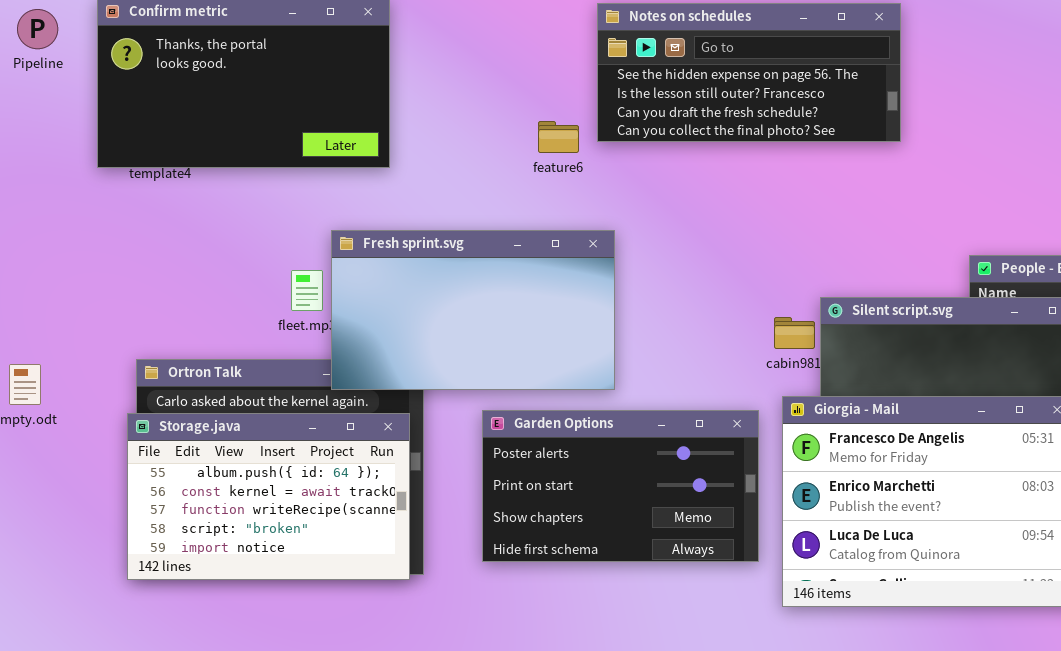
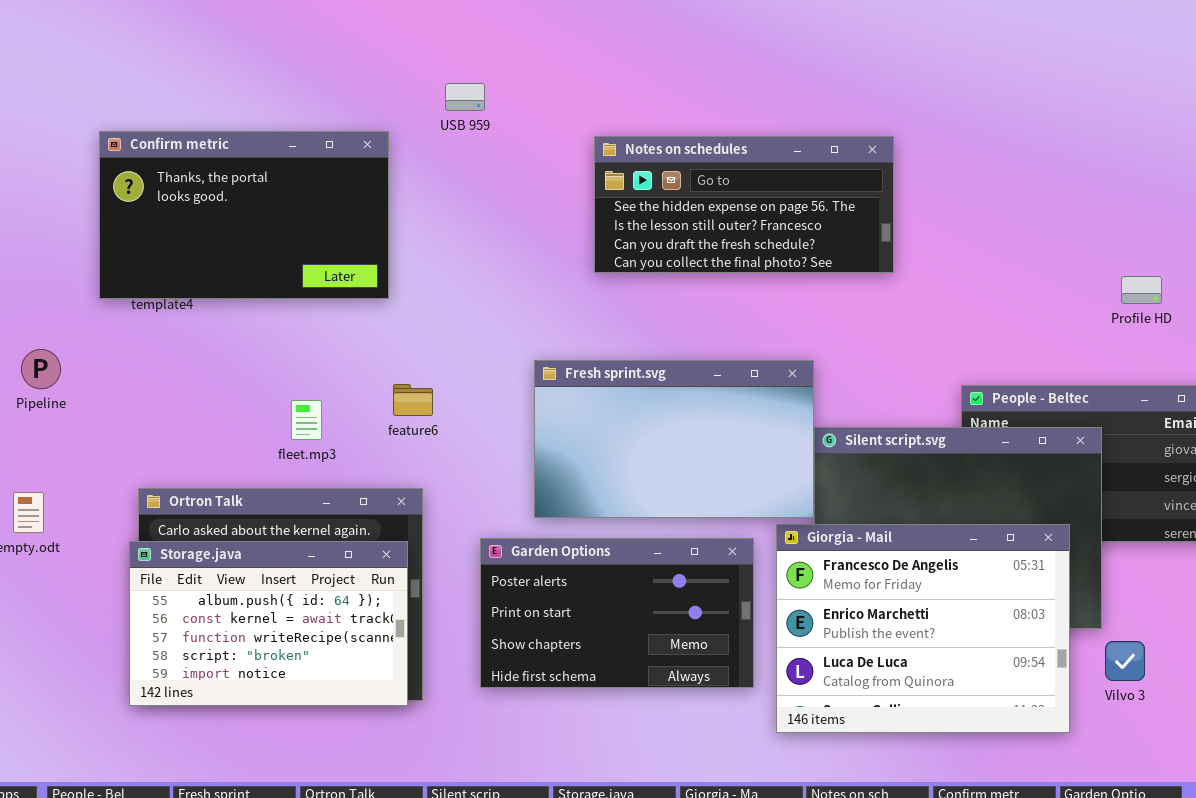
Pipeline: [17,9,58,49] -> [21,349,61,389], moved
feature6: [538,121,579,153] -> [393,384,433,416], moved
Fresh sprint.svg: [331,230,615,390] -> [534,360,814,518], moved

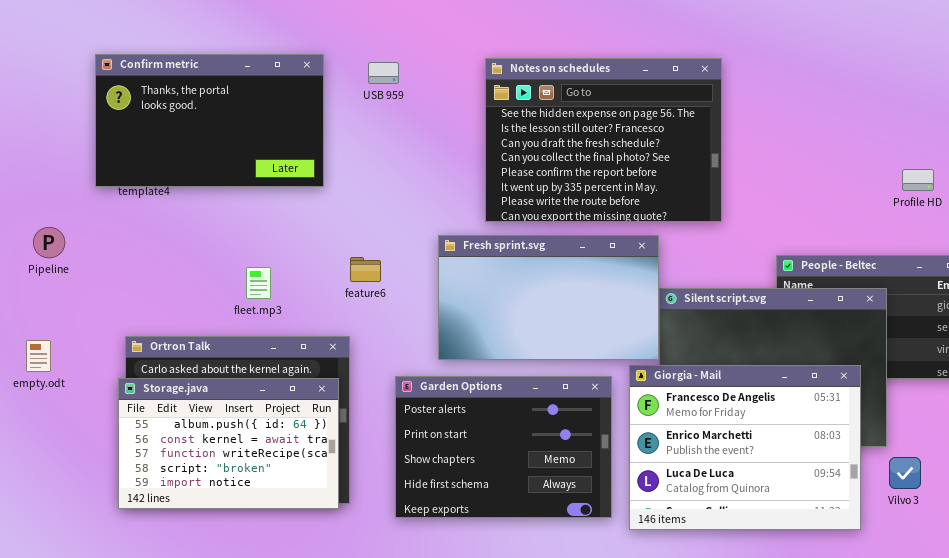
USB 959: [445,83,485,111] -> [368,62,399,84], moved
Notes on schedules: [594,136,894,273] -> [485,58,722,222], resized
feature6: [393,384,433,416] -> [350,257,381,282], moved
Garden Options: [480,538,754,688] -> [395,376,612,518], resized

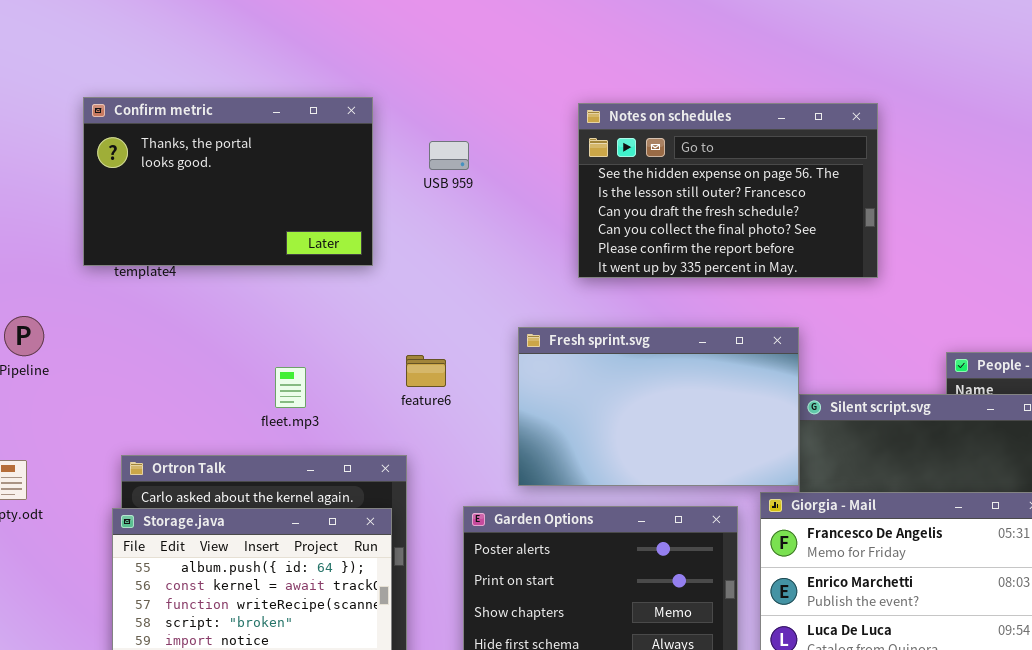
Notes on schedules: [485,58,722,222] -> [578,103,878,278], resized
USB 959: [368,62,399,84] -> [429,141,469,170], moved

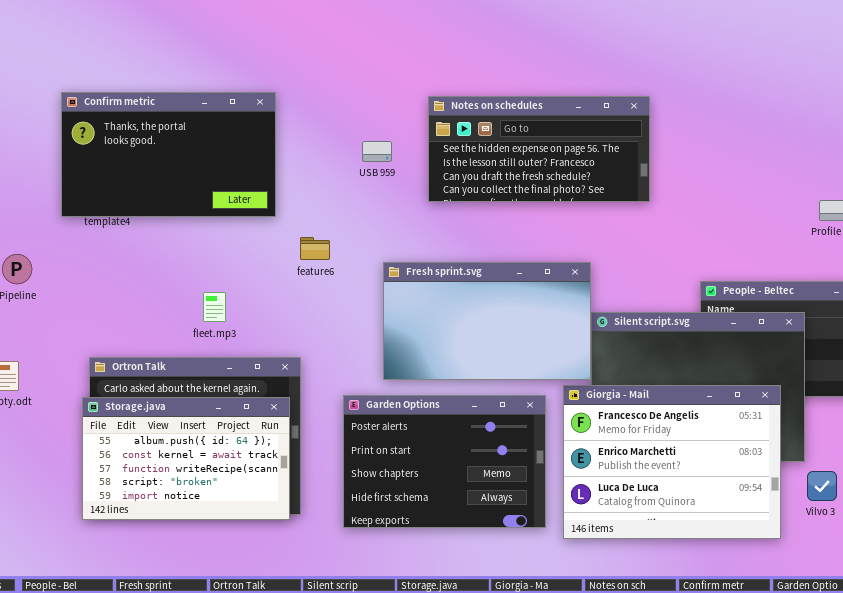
Notes on schedules: [578,103,878,278] -> [428,96,650,202], resized
USB 959: [429,141,469,170] -> [362,141,392,162], moved
feature6: [406,355,446,387] -> [300,237,330,260], moved

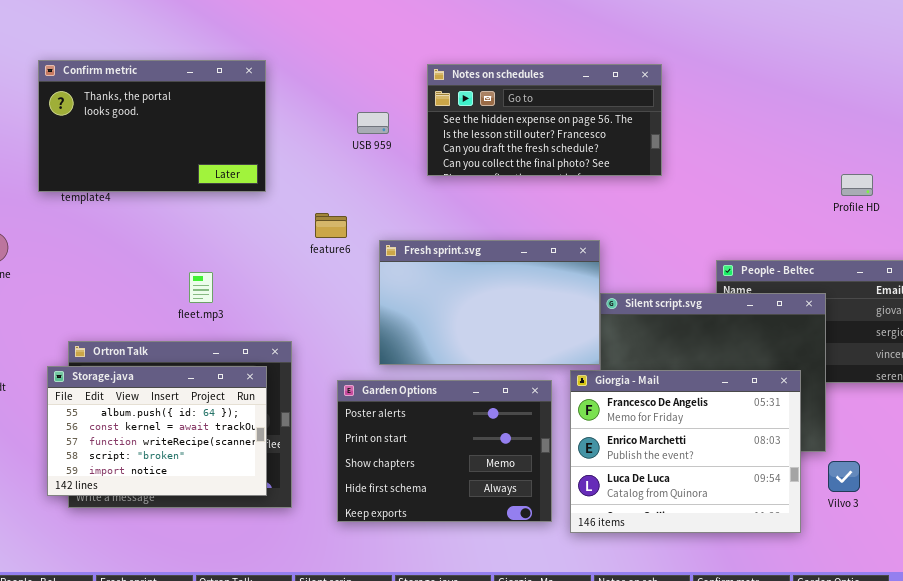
feature6: [300,237,330,260] -> [315,213,347,238], moved
Storage.java: [82,397,290,520] -> [47,366,267,496], moved

